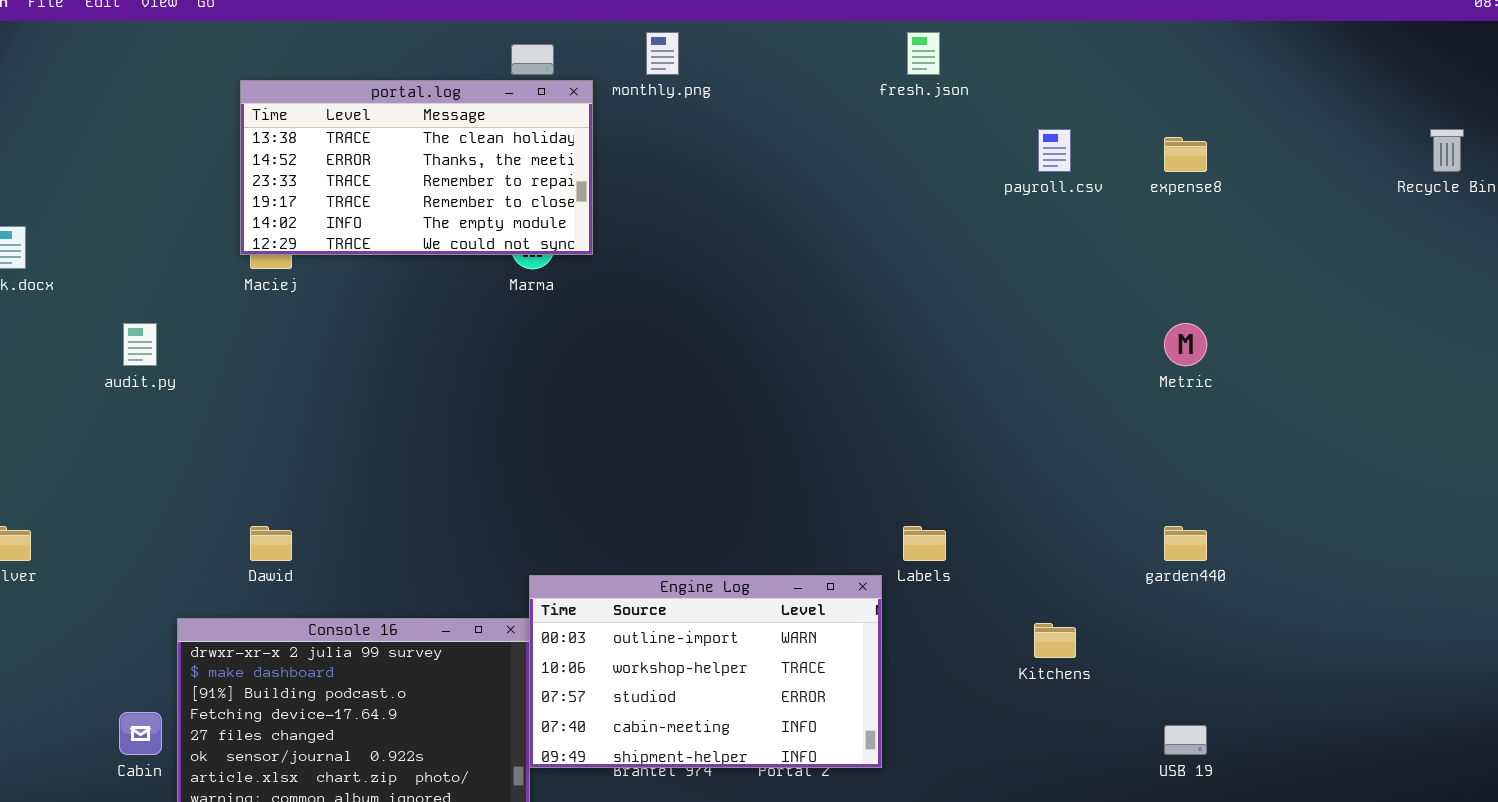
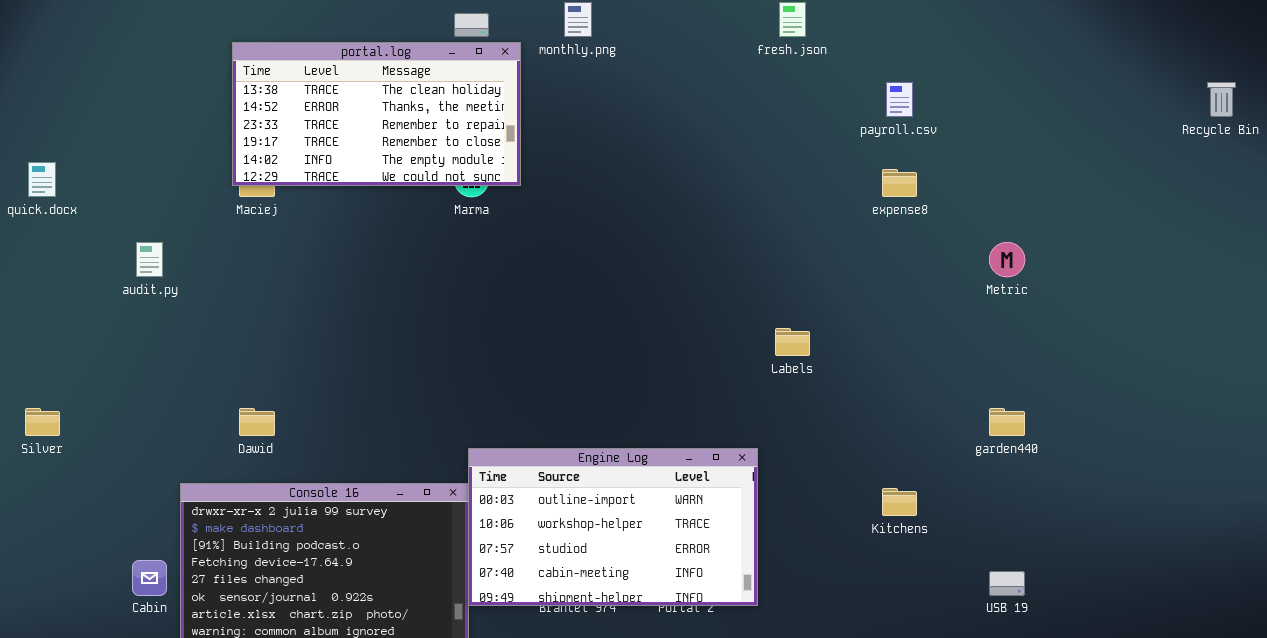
expense8: [1164,137,1207,172] -> [882,169,917,197], moved
Labels: [903,526,946,561] -> [775,328,810,356], moved

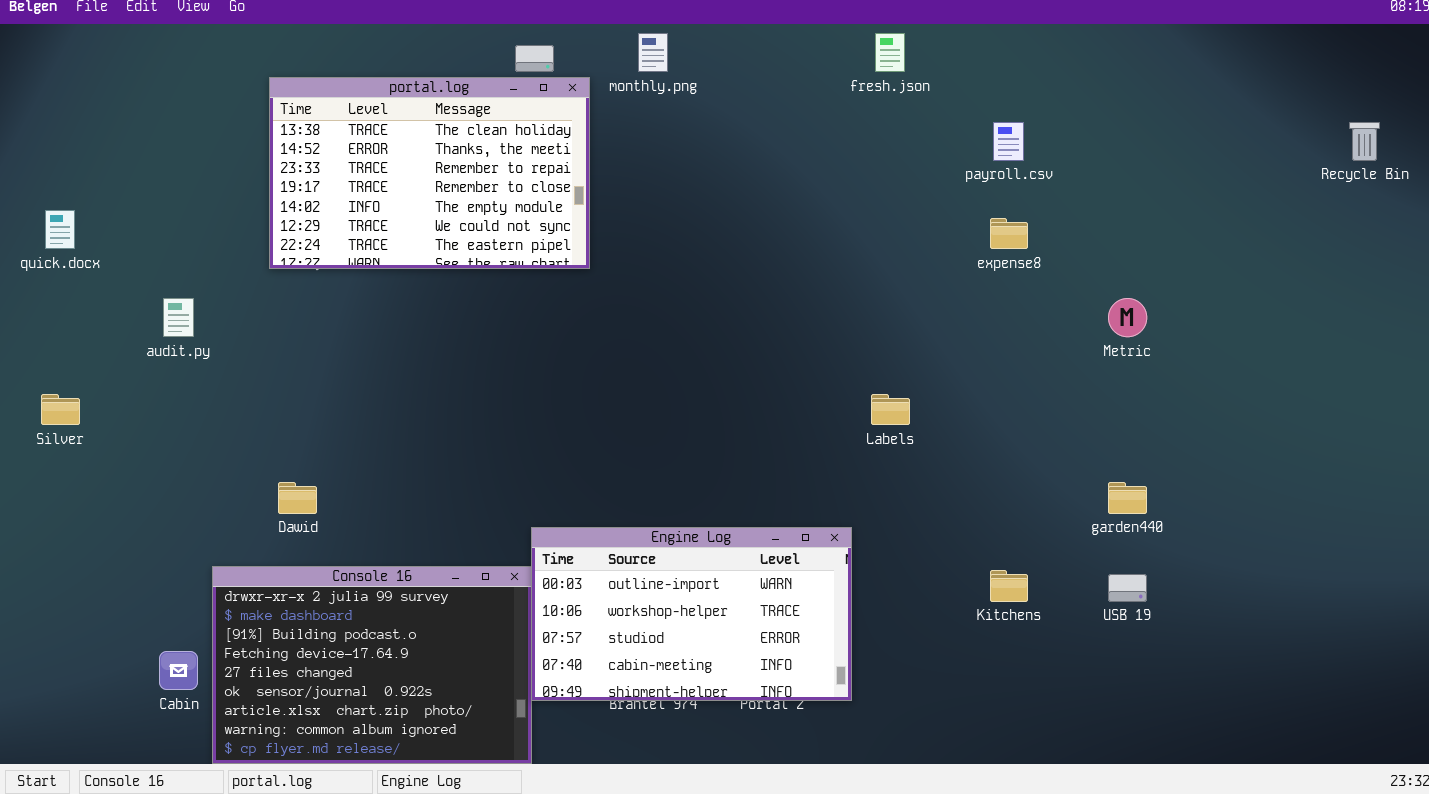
portal.log: [232,42,521,186] -> [269,77,590,269], resized
Silver: [25,408,60,436] -> [41,394,80,425], moved
USB 19: [989,571,1025,596] -> [1108,574,1147,602], moved

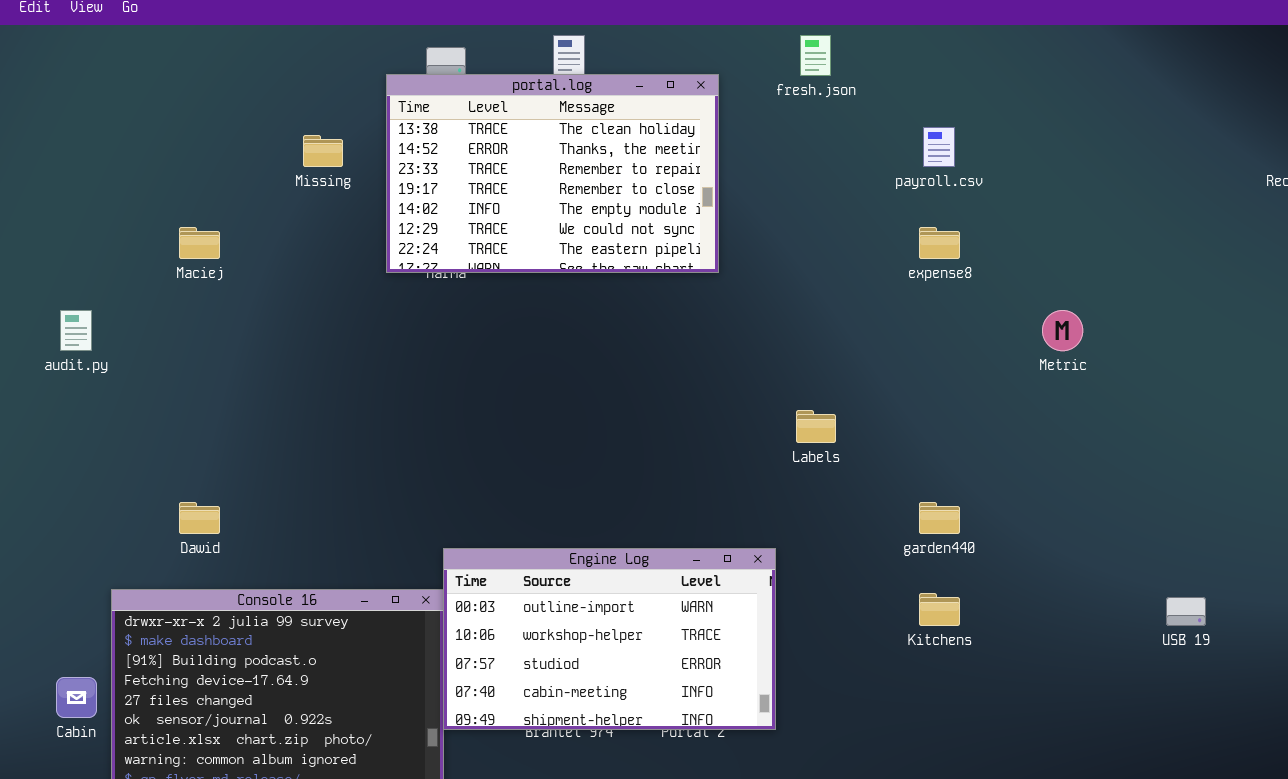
portal.log: [269,77,590,269] -> [386,74,719,273], moved
garden440: [1108,482,1147,514] -> [919,502,960,534], moved
USB 19: [1108,574,1147,602] -> [1166,597,1206,626], moved

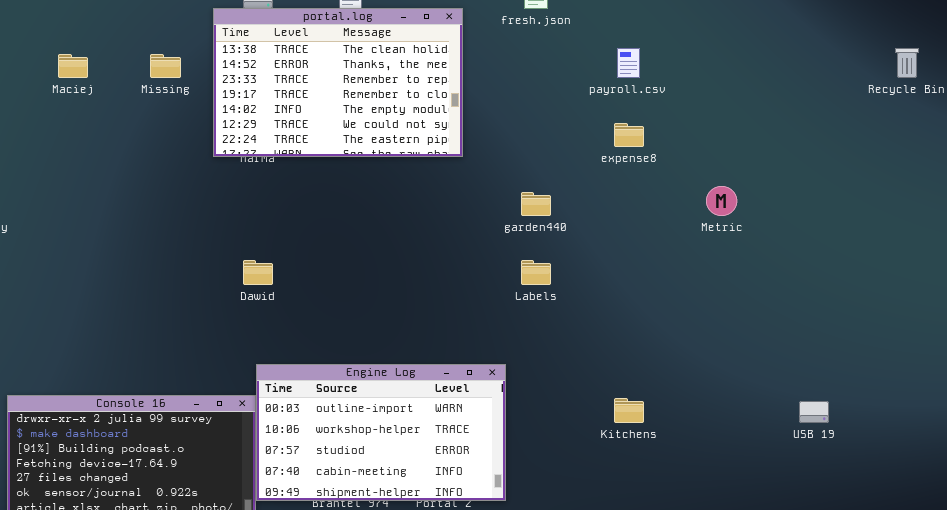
Maciej: [179,227,220,259] -> [58,54,88,78], moved
Dawid: [179,502,220,534] -> [243,260,273,285], moved
garden440: [919,502,960,534] -> [521,192,551,216], moved

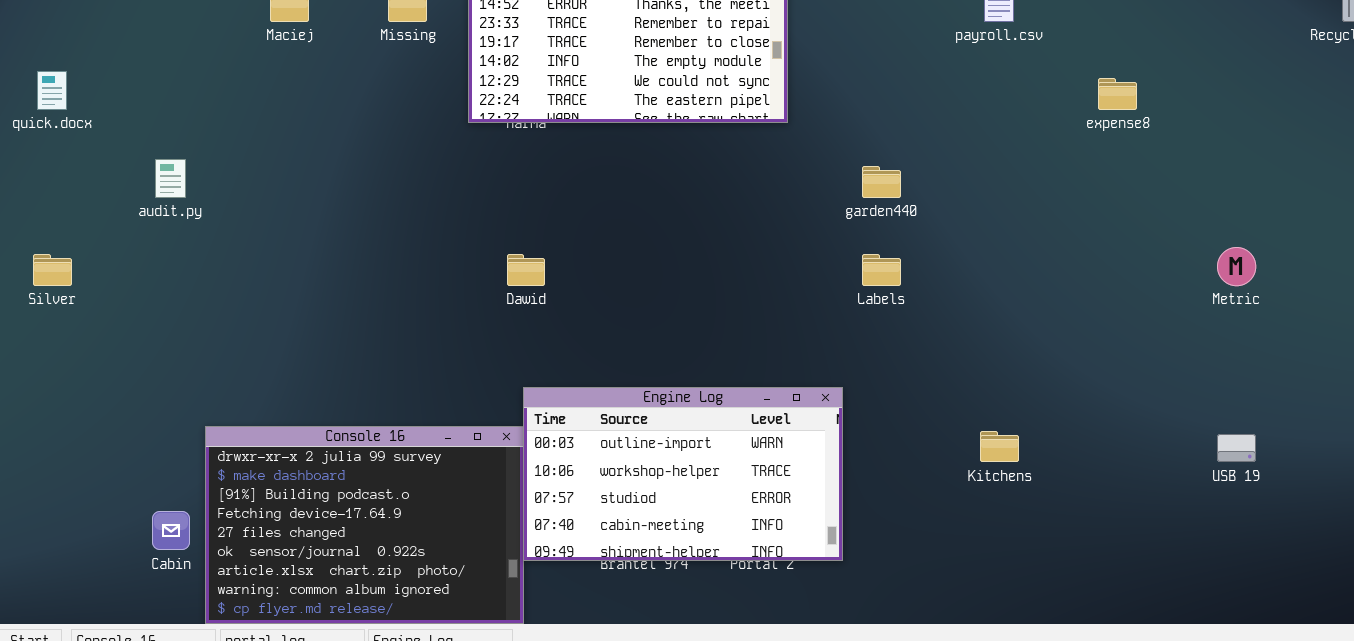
expense8: [614,123,644,147] -> [1098,78,1137,110], moved
Metric: [706,186,737,216] -> [1217,247,1256,286], moved

